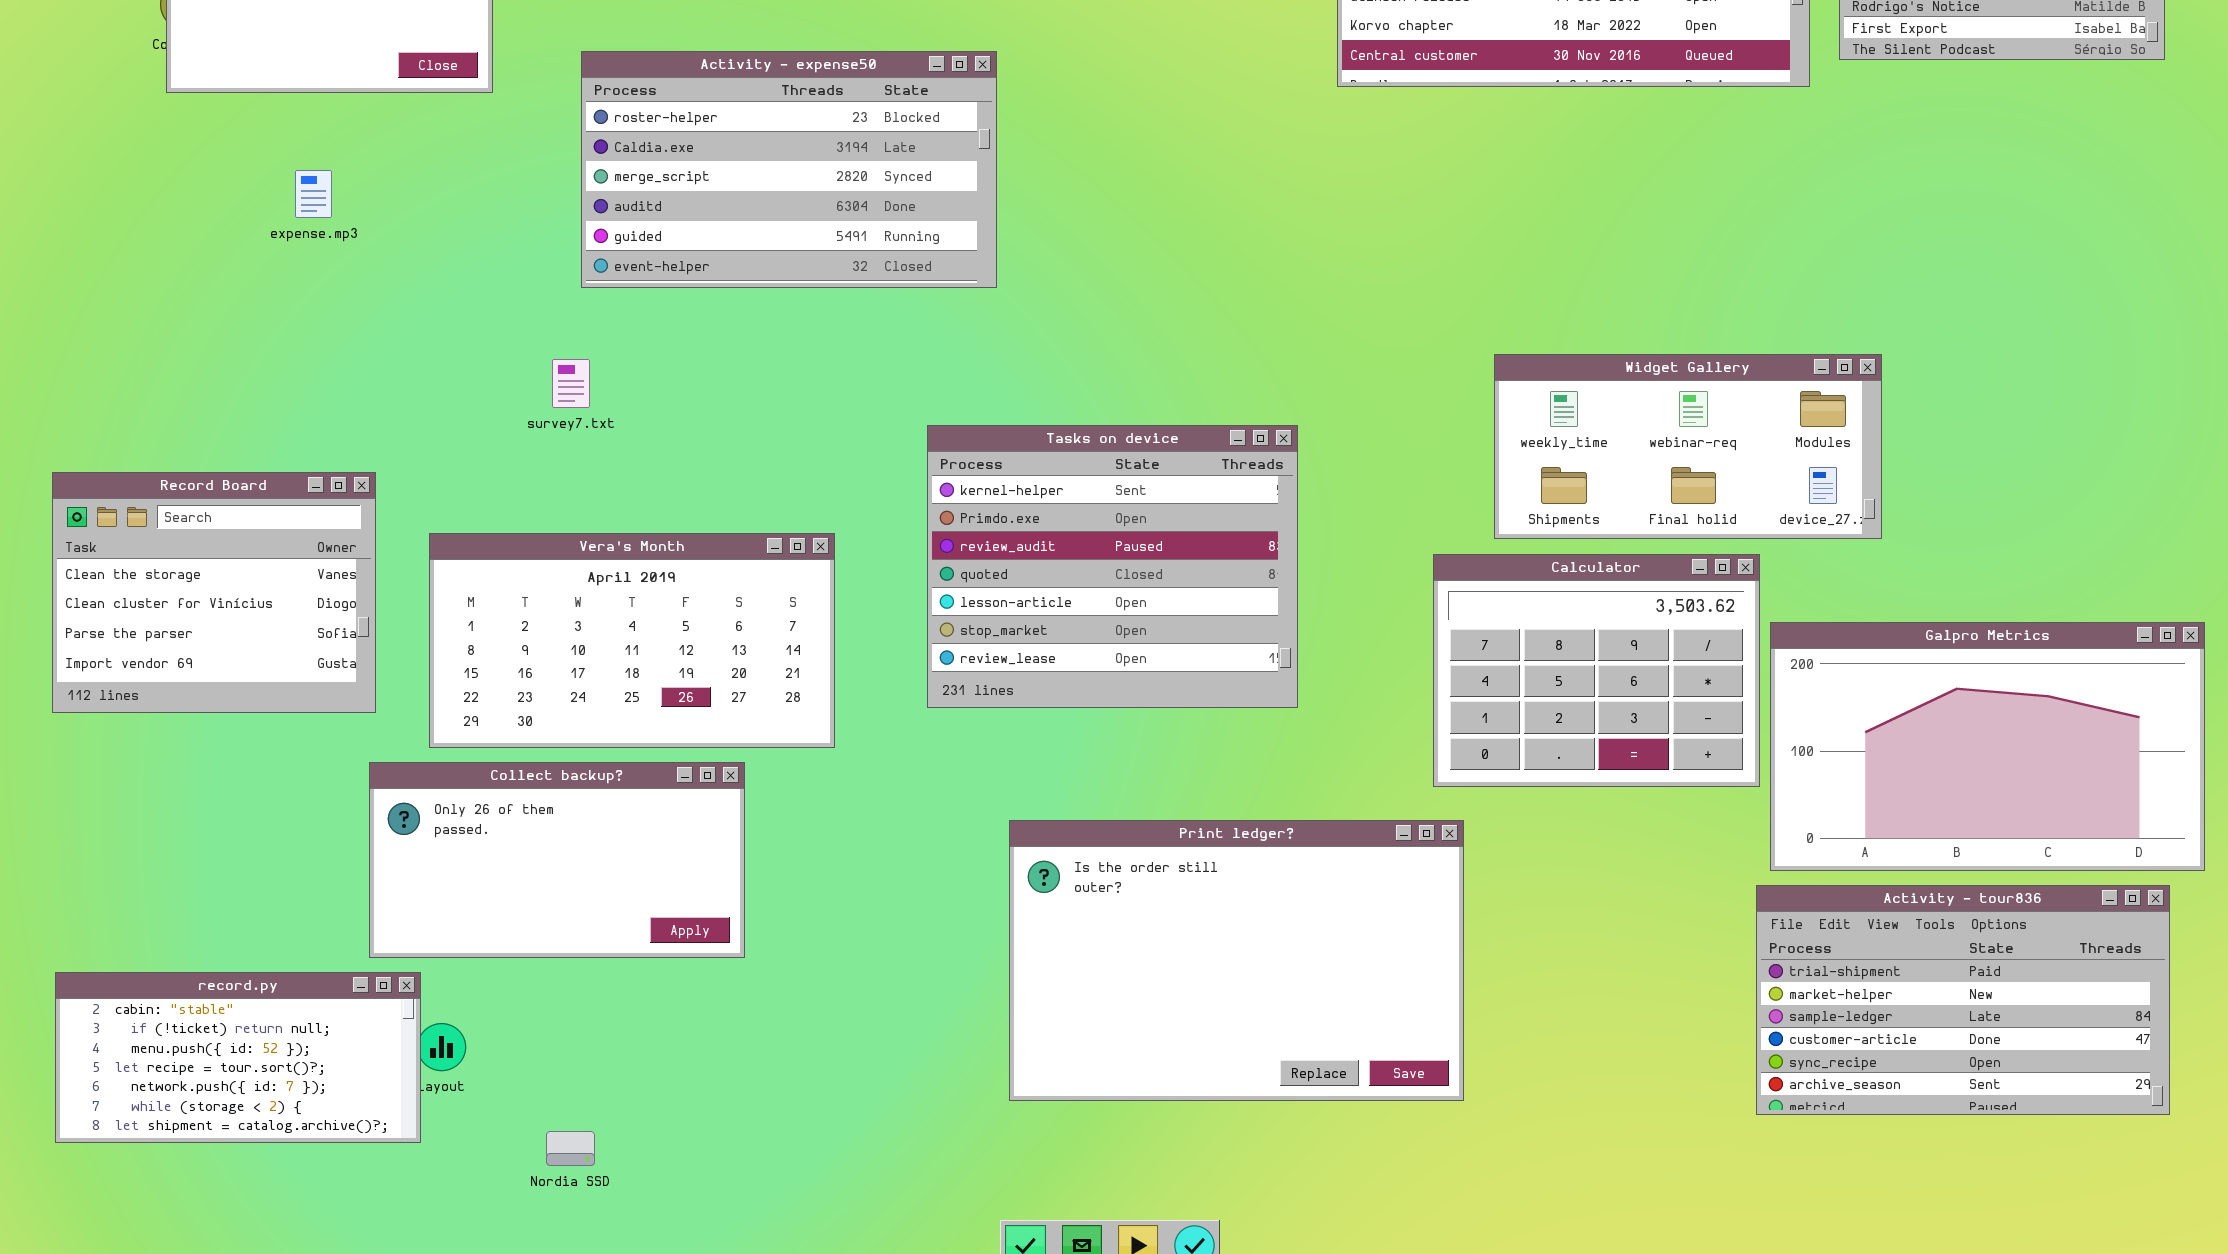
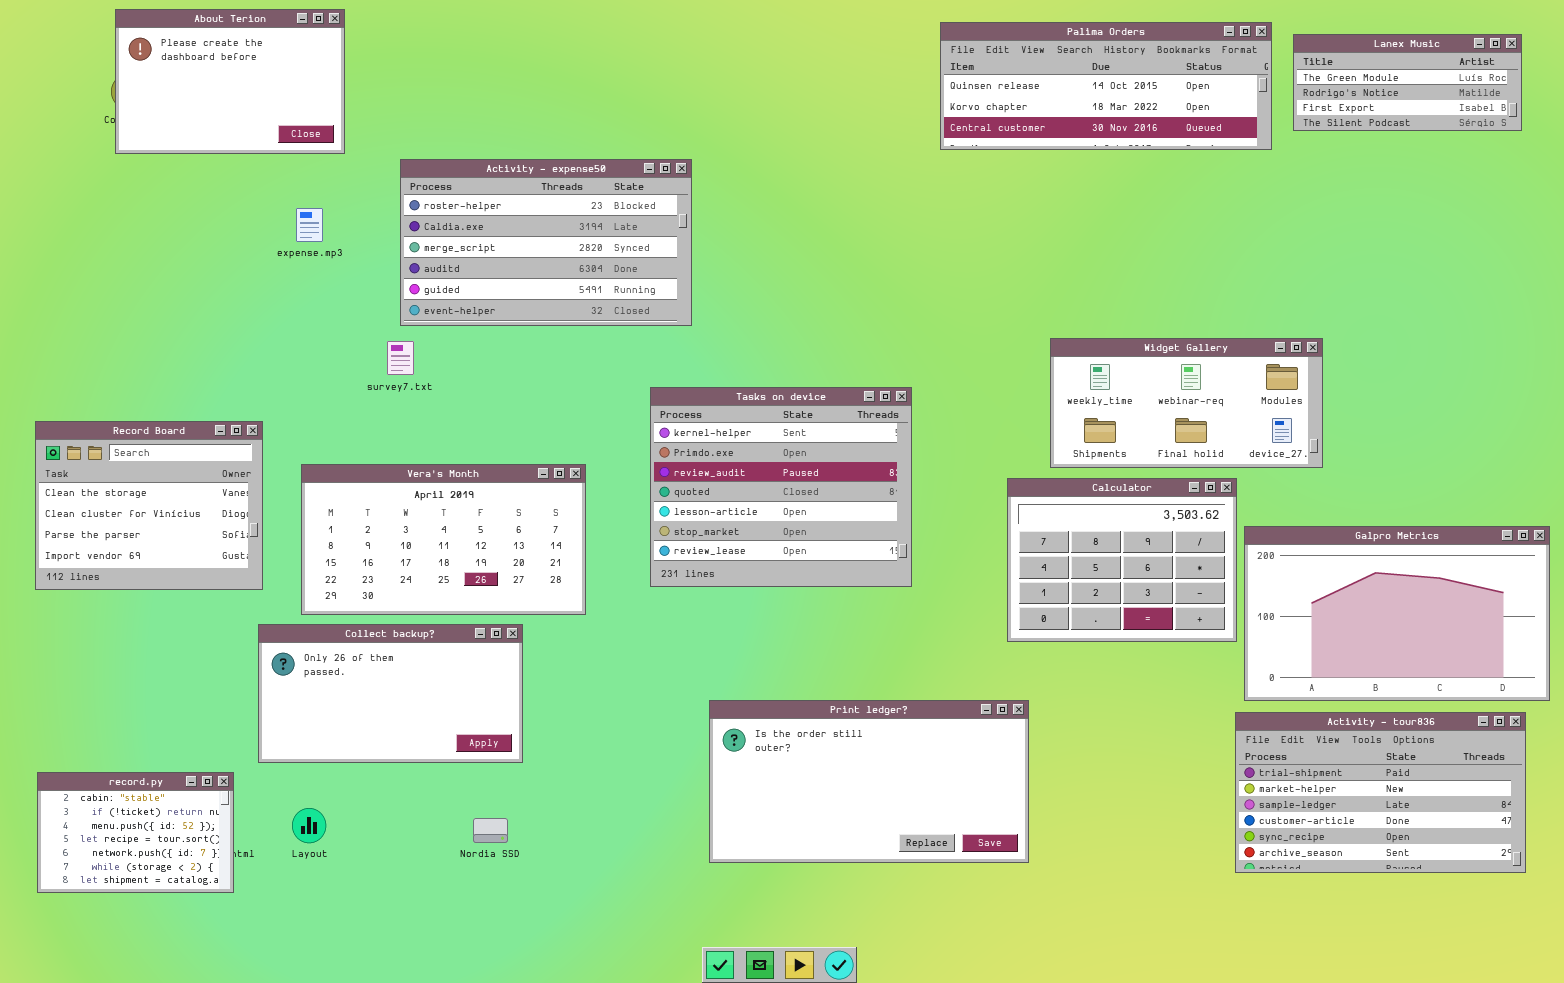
Activity - expense50: [581,51,997,288] -> [400,159,692,326], moved
expense.mp3: [295,170,332,218] -> [296,208,323,242], moved
Print ledger?: [1009,820,1464,1101] -> [709,700,1029,863], resized
record.py: [55,972,421,1143] -> [37,772,234,893], resized
Nordia SSD: [546,1131,595,1166] -> [473,818,508,843], moved

